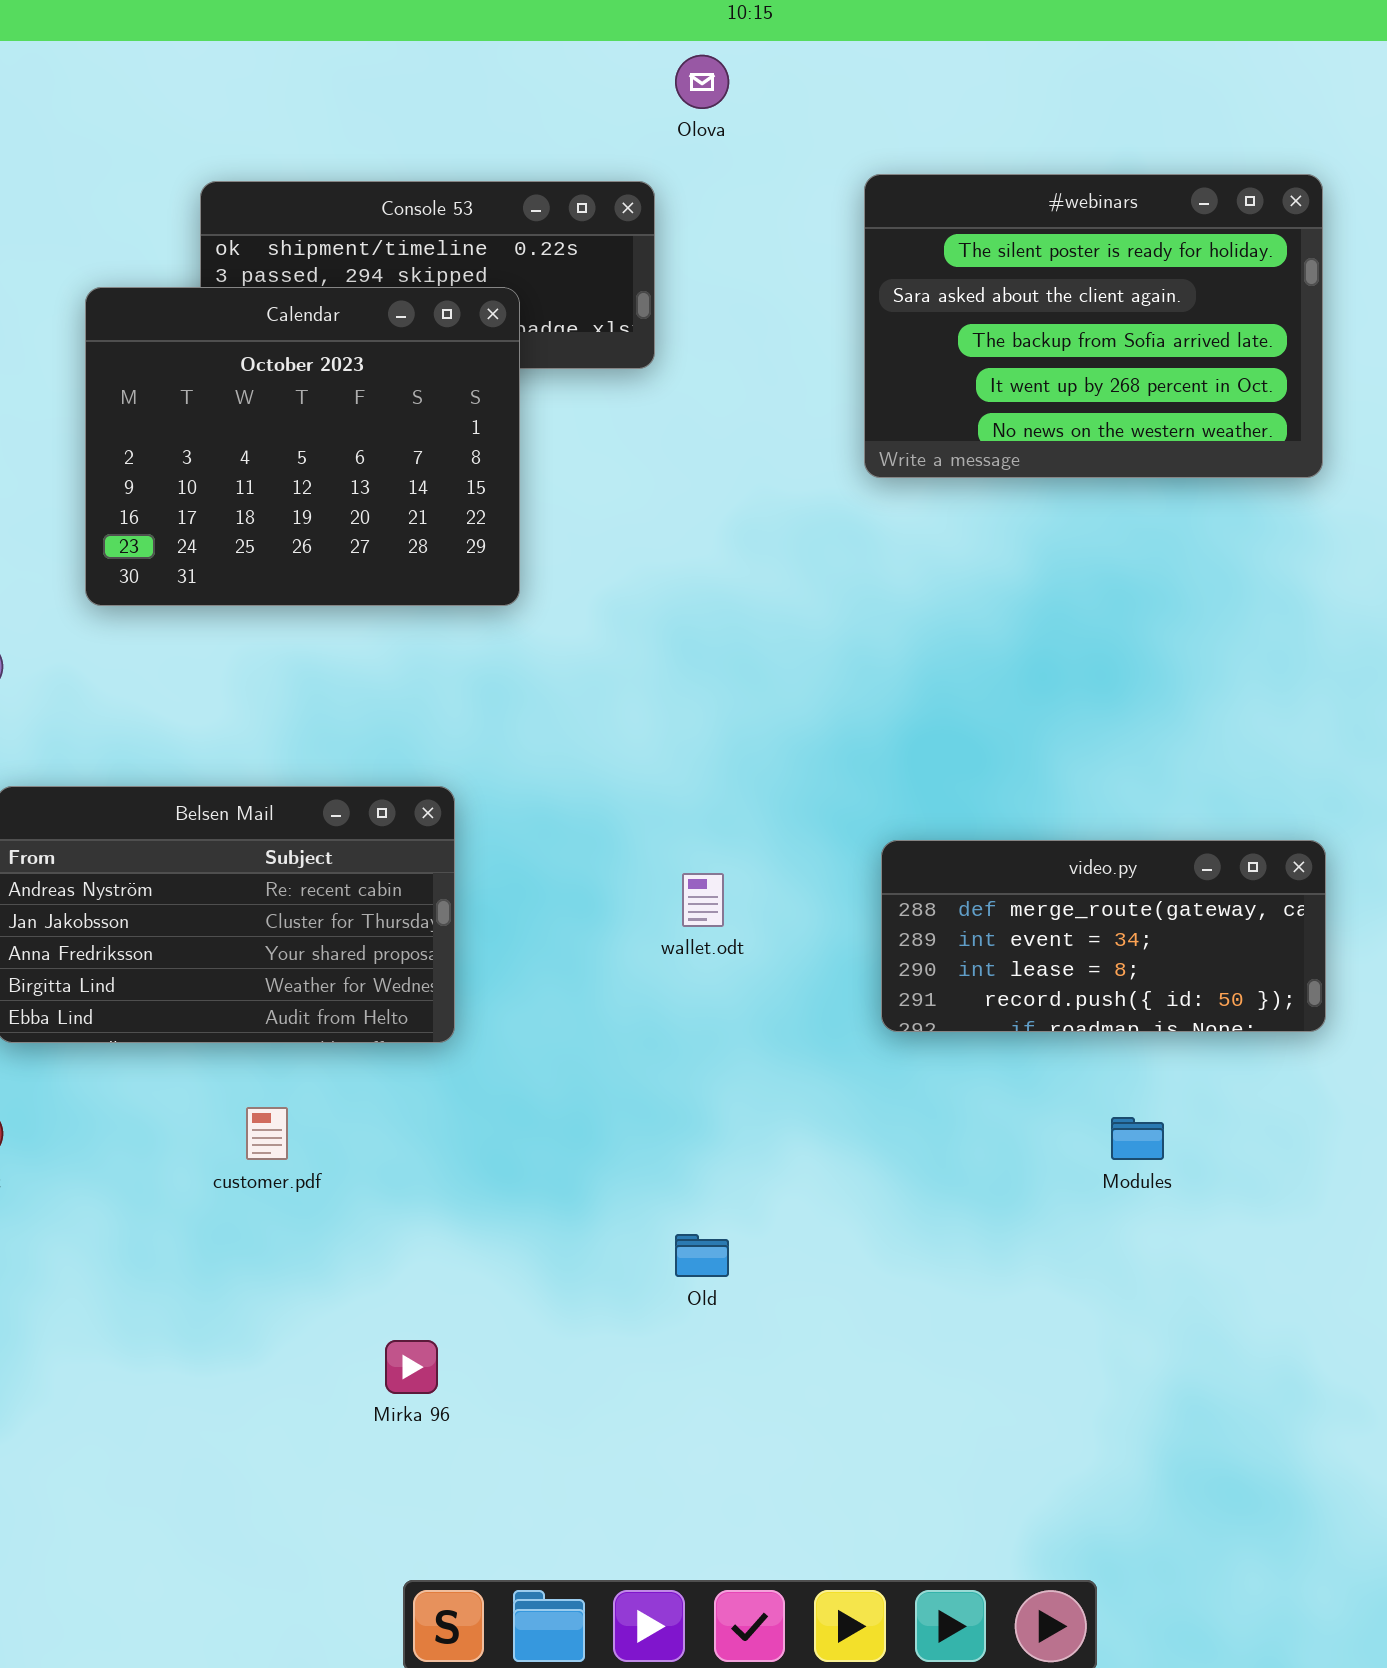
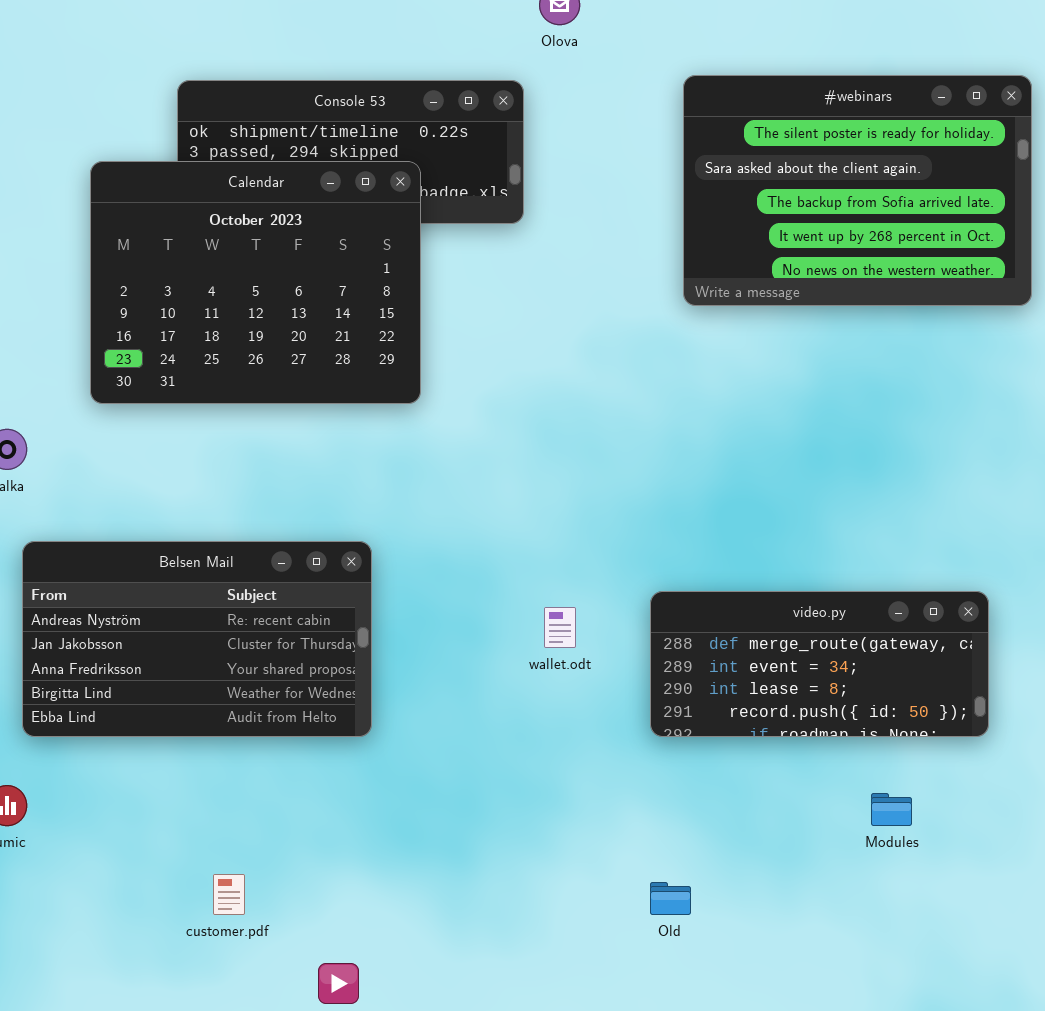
video.py: [881,840,1326,1032] -> [650,591,989,737], moved
customer.pdf: [246,1107,288,1160] -> [213,874,245,915], moved
Old: [675,1234,729,1277] -> [650,882,691,915], moved

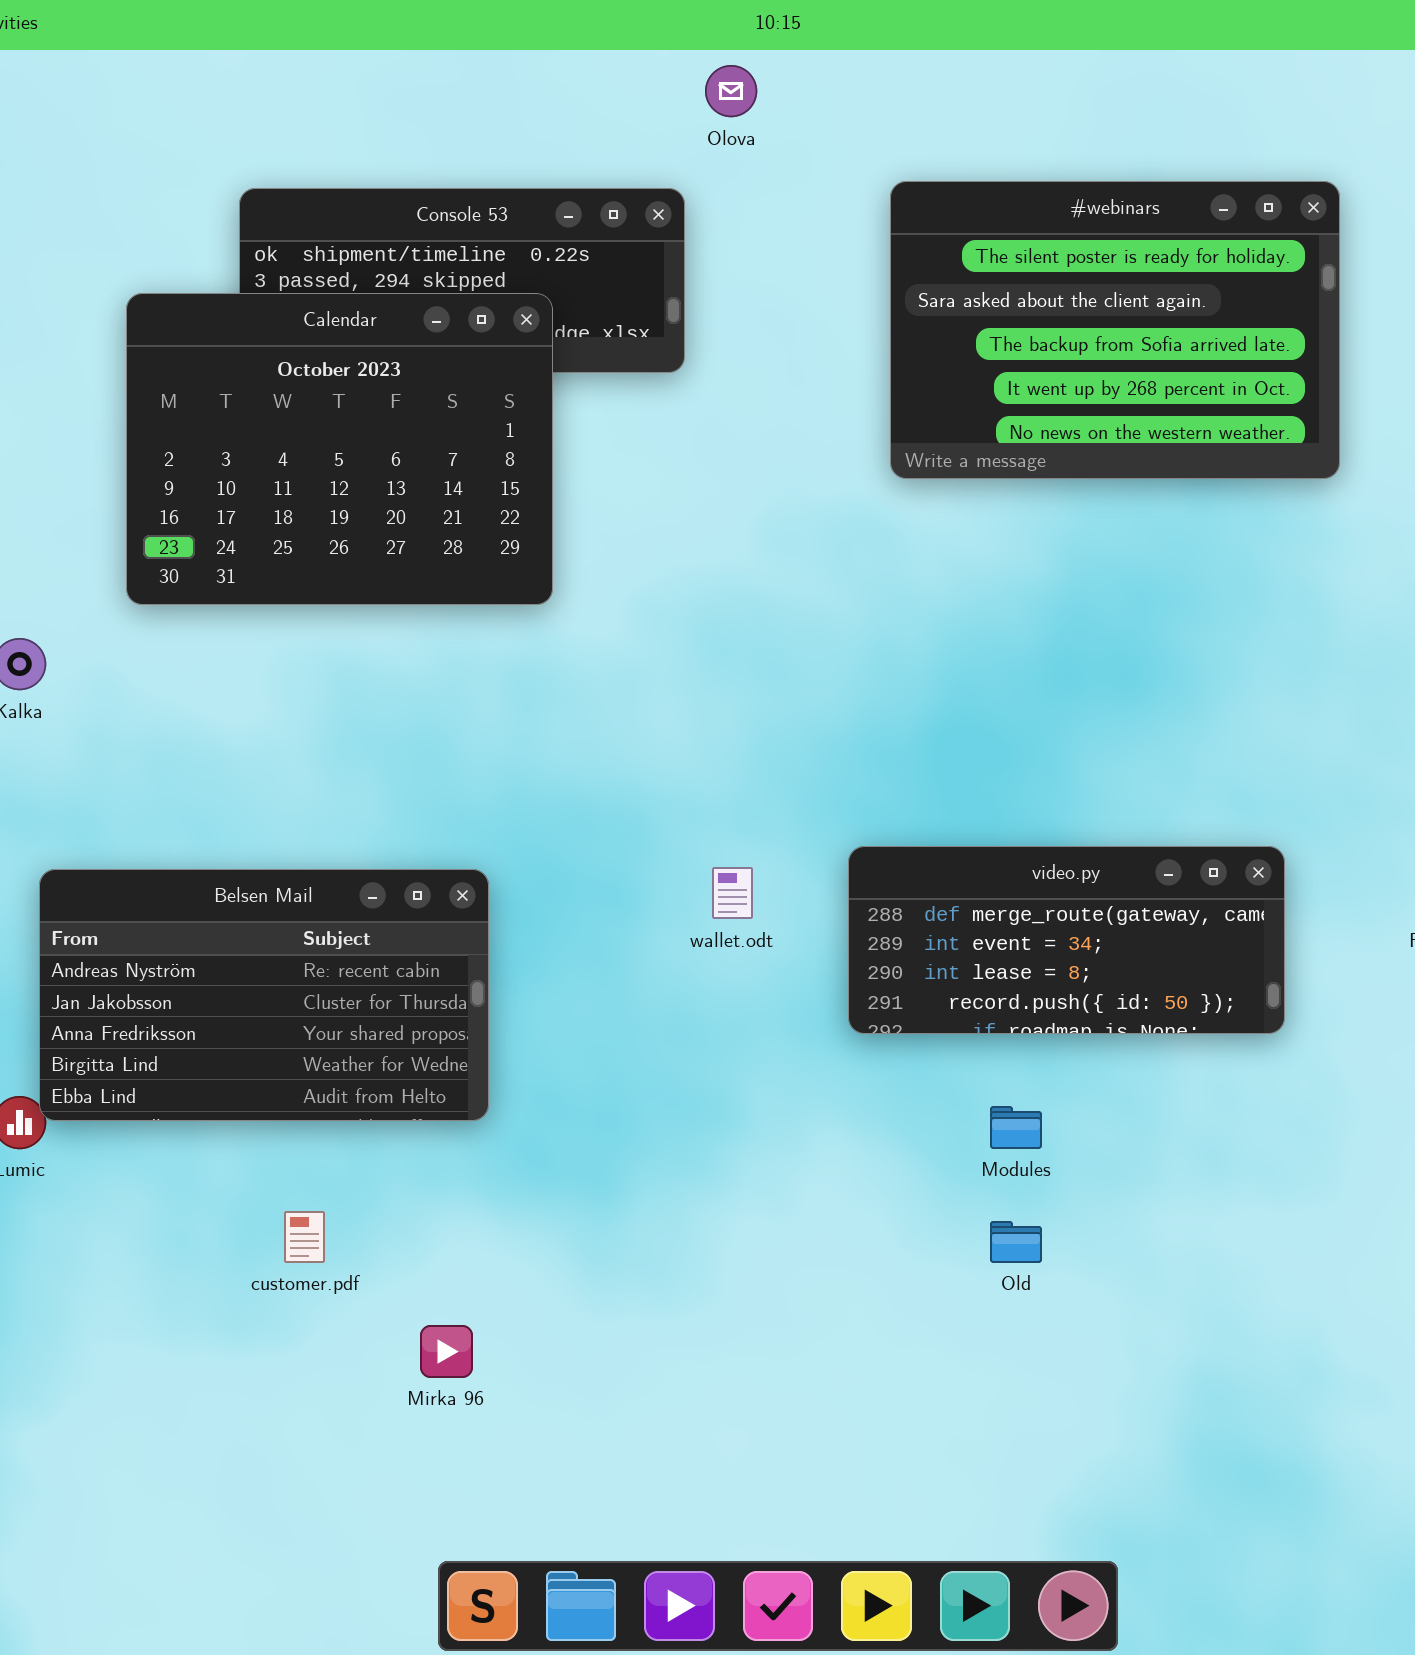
Belsen Mail: [22,541,372,737] -> [39,869,489,1121], moved
Modules: [871,793,912,826] -> [990,1106,1042,1149], moved
Old: [650,882,691,915] -> [990,1221,1042,1263], moved

